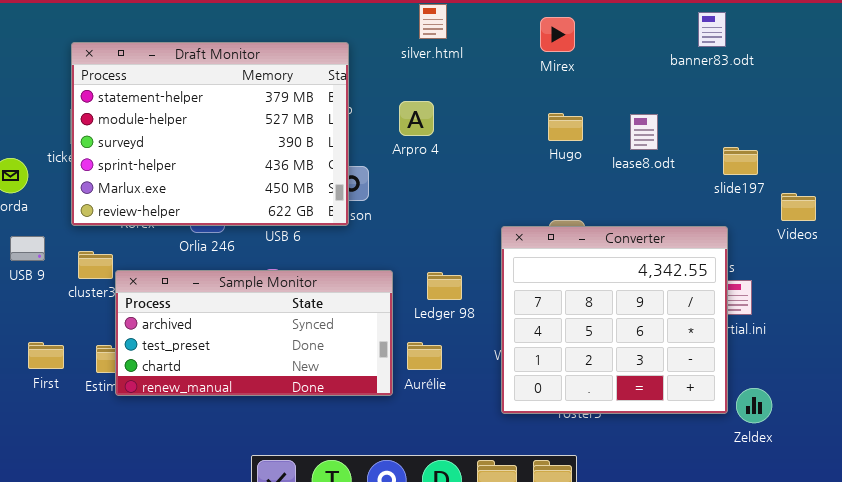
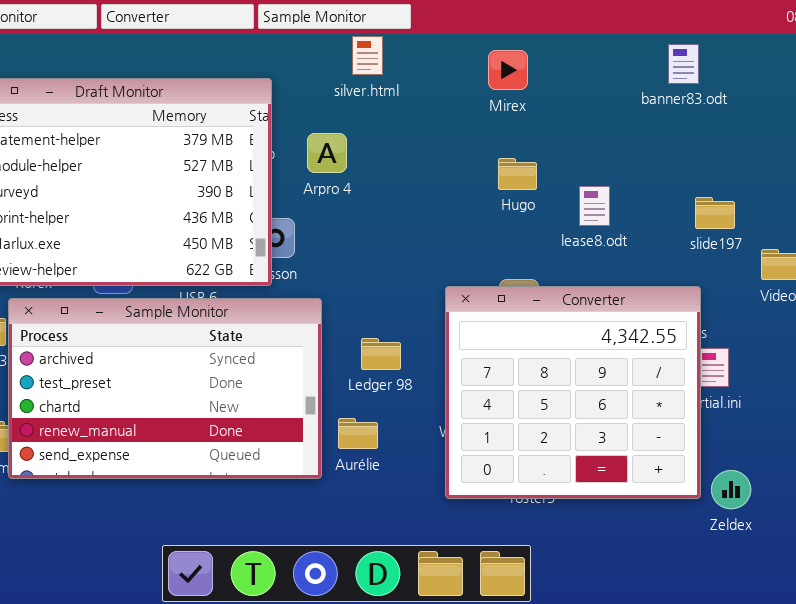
Arpro 4: [399,101,434,136] -> [307,133,347,173], moved
lease8.odt: [630,114,658,150] -> [579,186,610,226], moved
Sample Monitor: [115,270,393,396] -> [8,298,322,479], resized

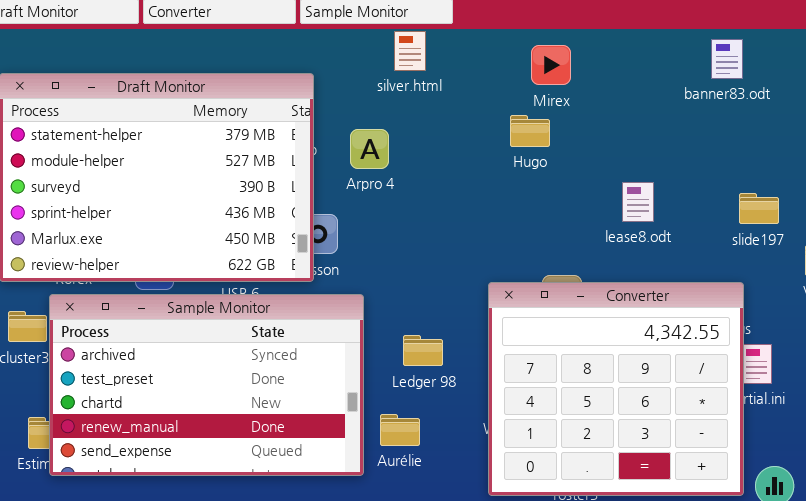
Hugo: [498,158,537,190] -> [510,115,550,147], moved

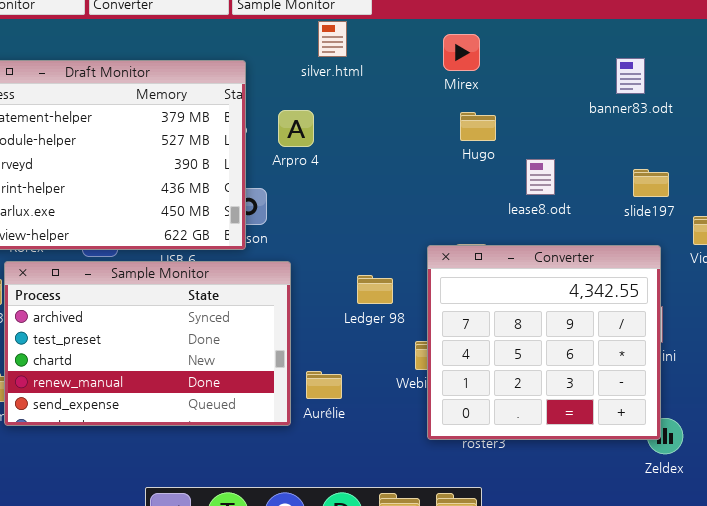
banner83.odt: [711,39,743,79] -> [616,58,645,94], moved
Hugo: [510,115,550,147] -> [460,112,496,141], moved
Converter: [488,282,744,496] -> [427,245,661,440], moved
Ledger 98: [403,335,443,366] -> [357,275,393,304], moved

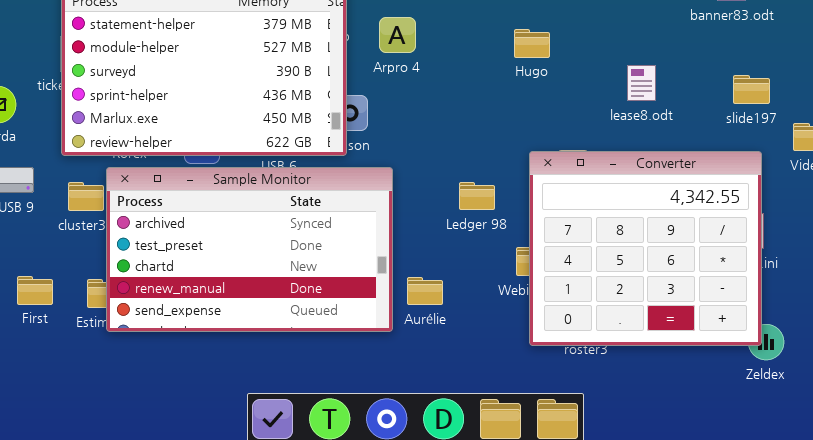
Hugo: [460,112,496,141] -> [514,29,550,58], moved

